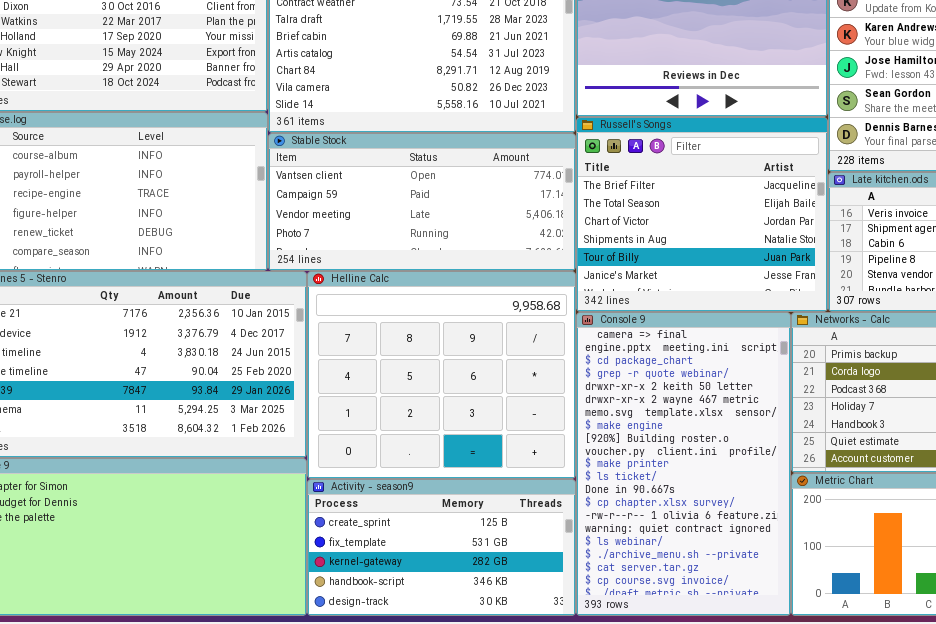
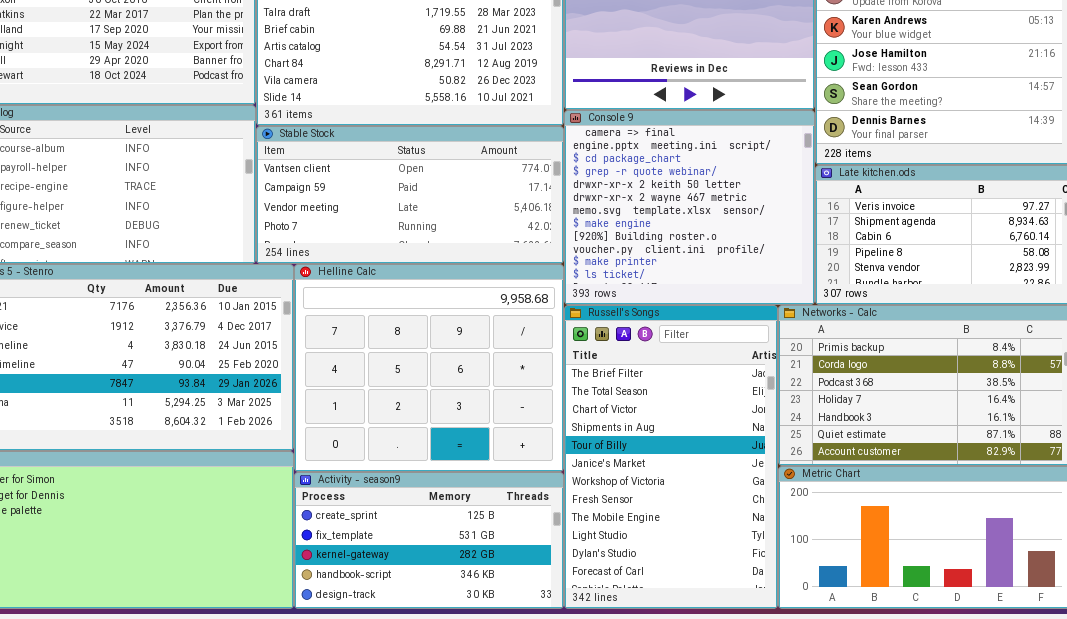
Russell's Songs: [576,117,828,312] -> [564,305,778,609], moved, resized
Console 9: [576,312,791,616] -> [564,110,815,305], moved, resized

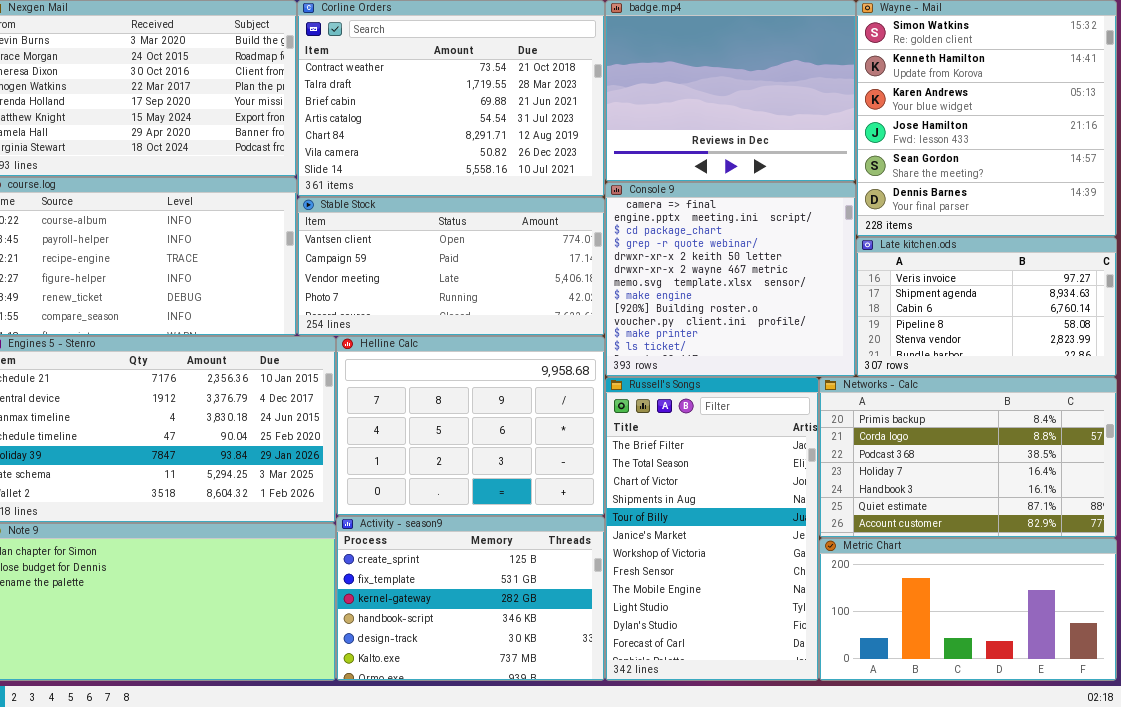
Helline Calc: [294,264,564,472] -> [336,336,605,516], resized
Activity - season9: [294,472,564,609] -> [336,516,605,681], resized

